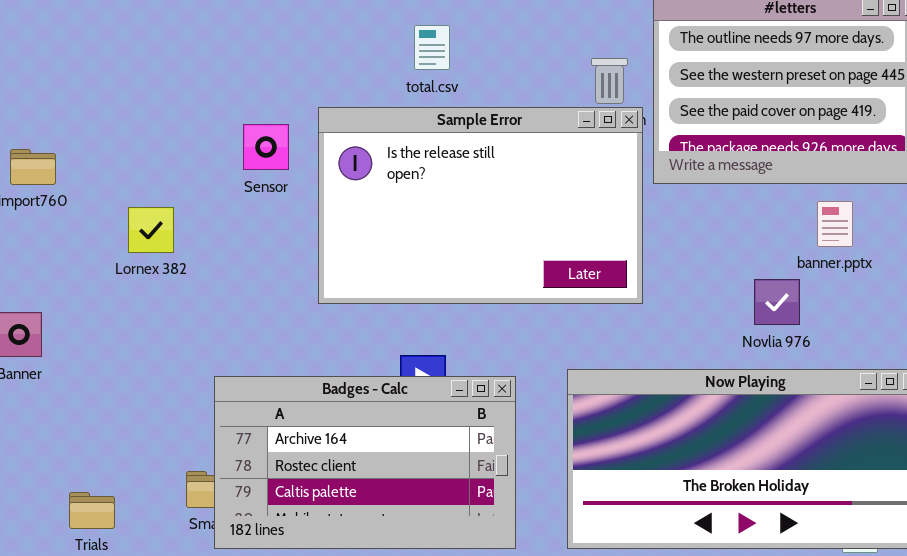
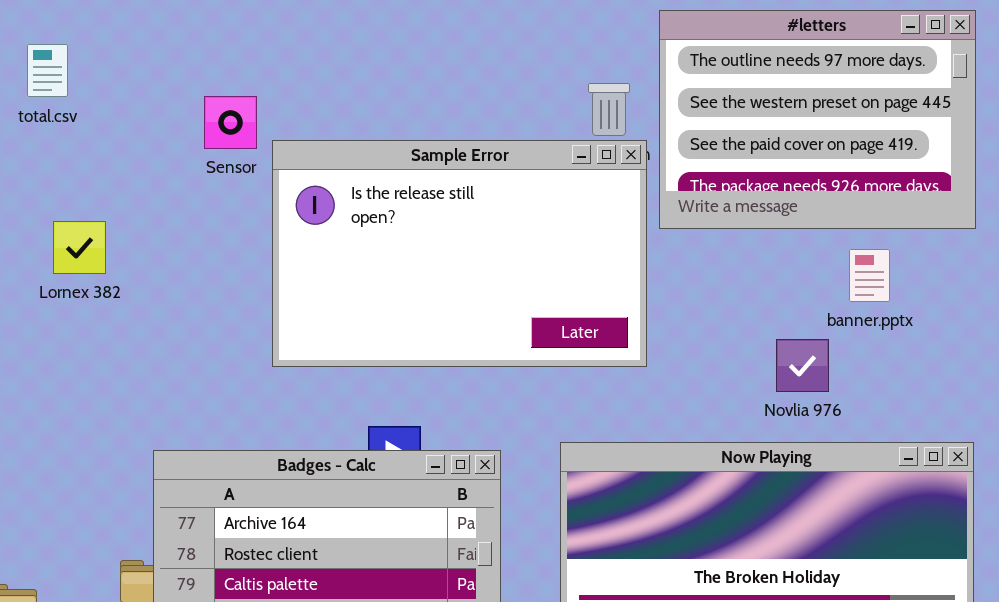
total.csv: [414,25,450,70] -> [27,44,68,97], moved
Sensor: [243,124,289,170] -> [204,96,257,149], moved
Lornex 382: [128,207,174,253] -> [53,221,106,274], moved

